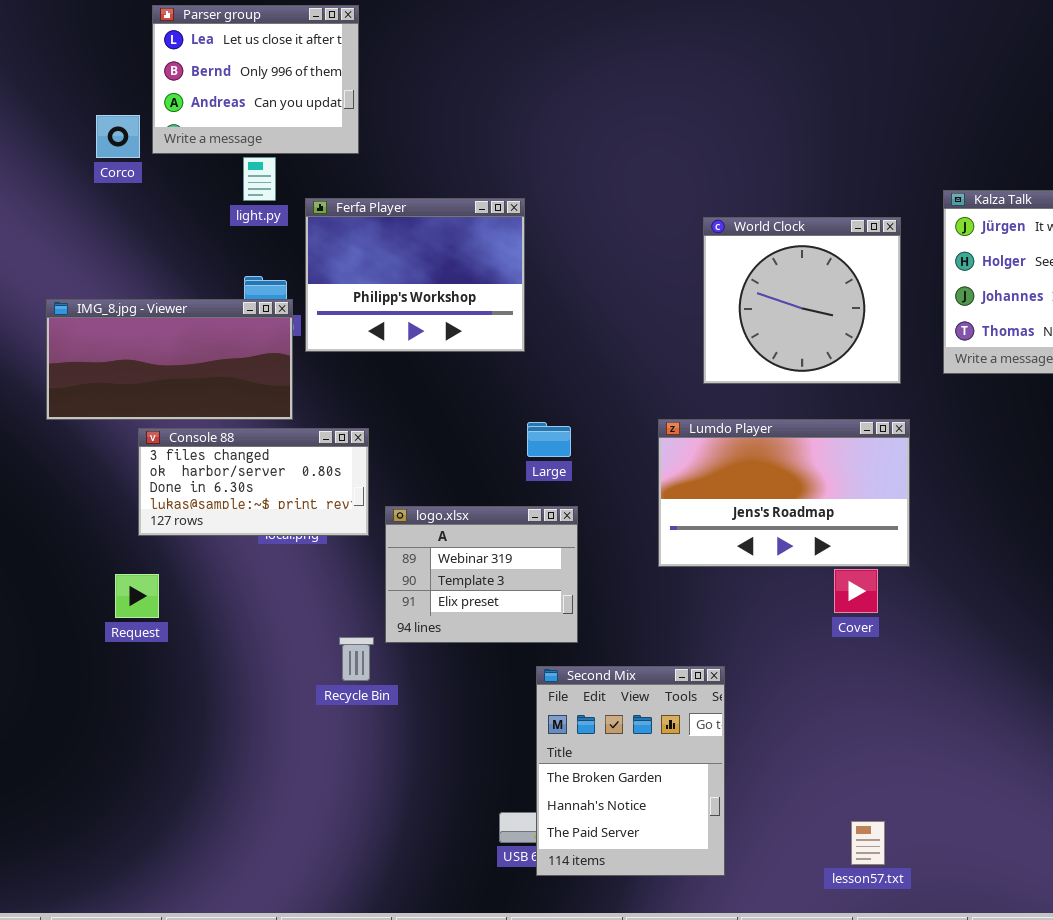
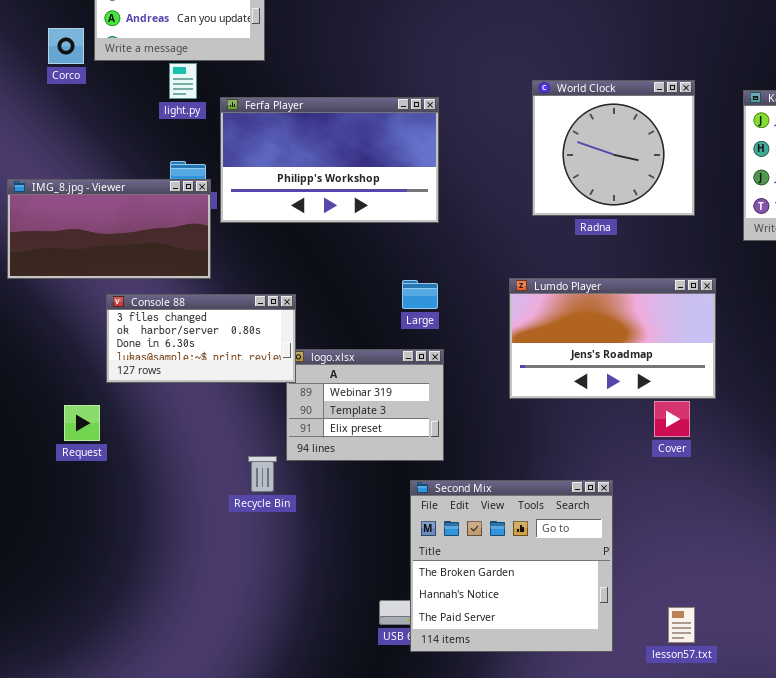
Ferfa Player: [305,198,525,352] -> [220,97,439,223], resized
World Clock: [703,217,901,384] -> [532,80,695,216], moved
Console 88: [138,428,369,536] -> [106,294,296,383], moved
Second Mix: [536,666,725,876] -> [410,480,613,652], resized

